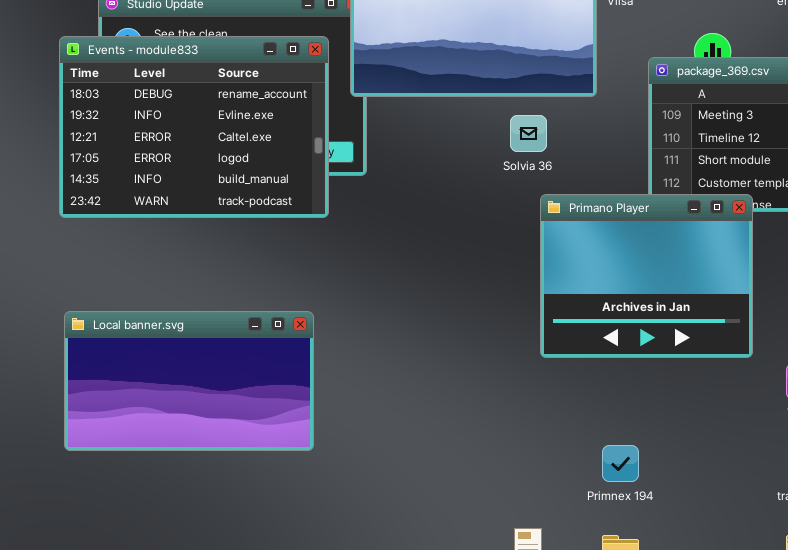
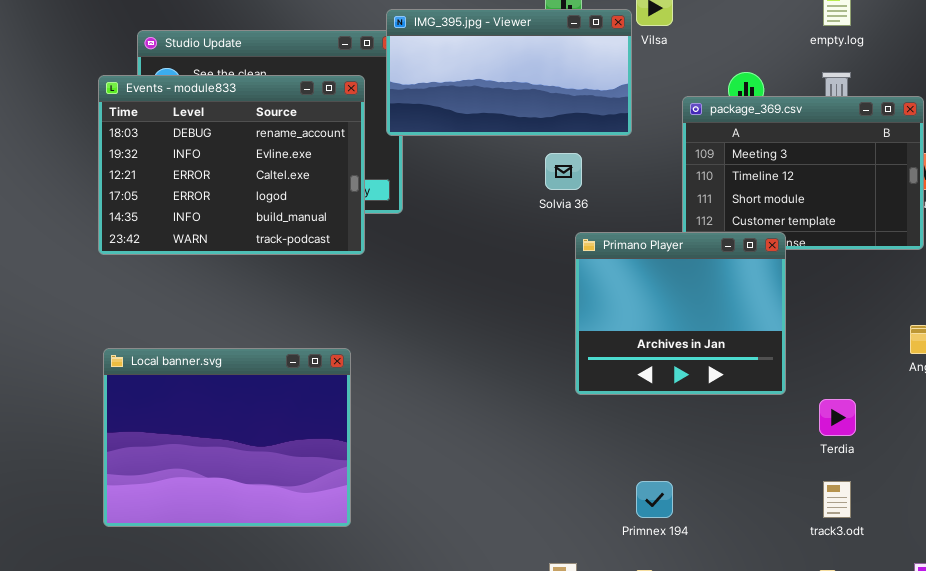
Local banner.svg: [64,311,314,451] -> [103,348,351,527], resized

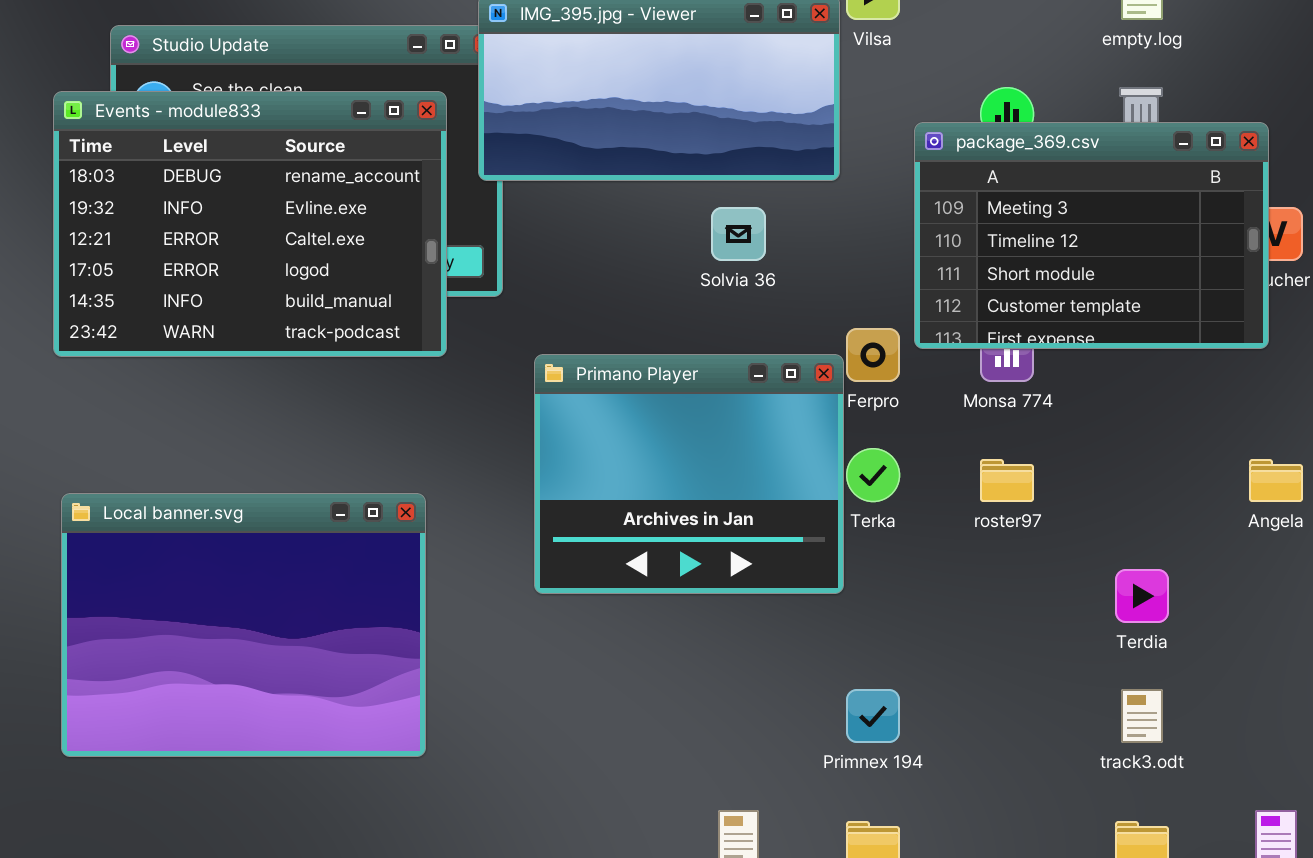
Primano Player: [575,232,786,395] -> [534,354,844,594], moved

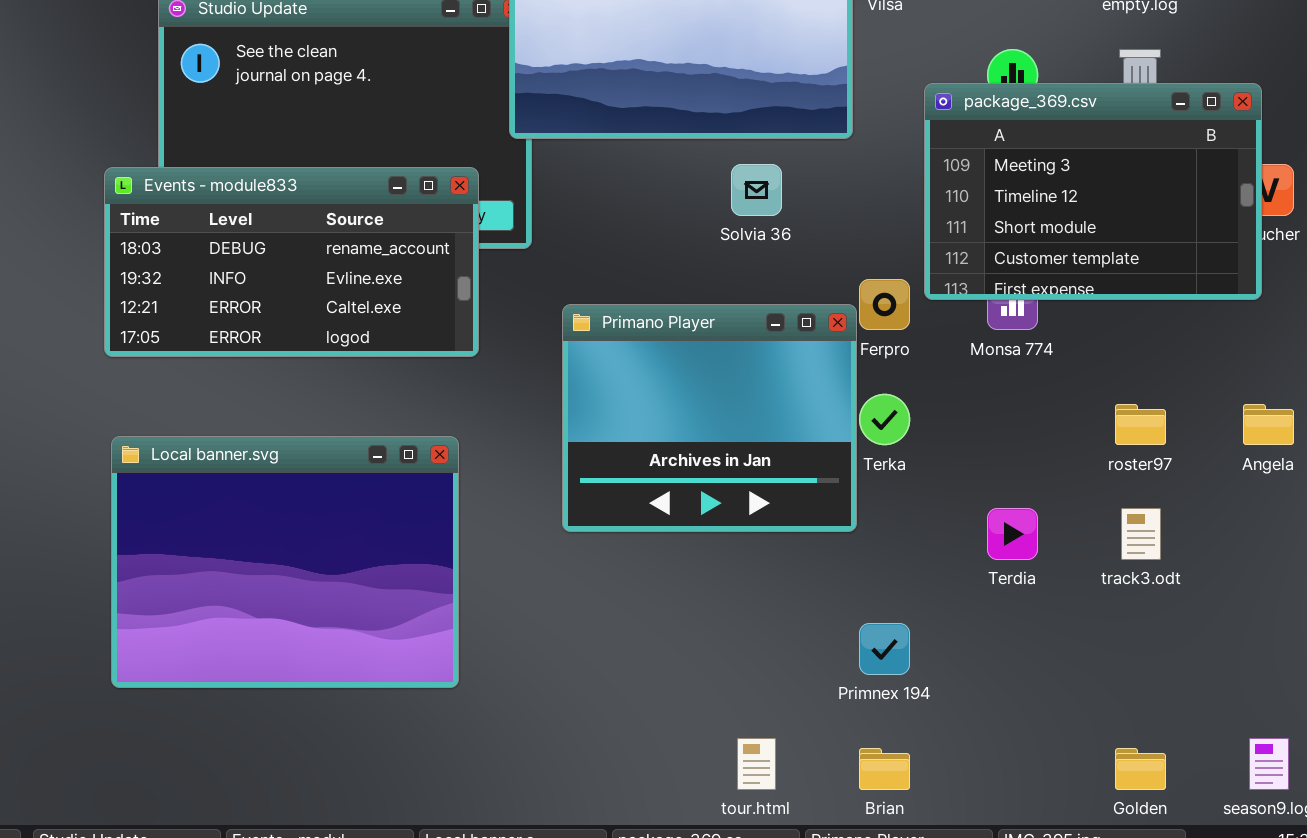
Events - module833: [53,91,447,357] -> [104,167,479,357], moved, resized
roster97: [980,459,1034,502] -> [1115,404,1166,445], moved
Terdia: [1115,569,1169,623] -> [987,508,1038,560], moved
track3.odt: [1121,689,1163,743] -> [1121,508,1161,560], moved

